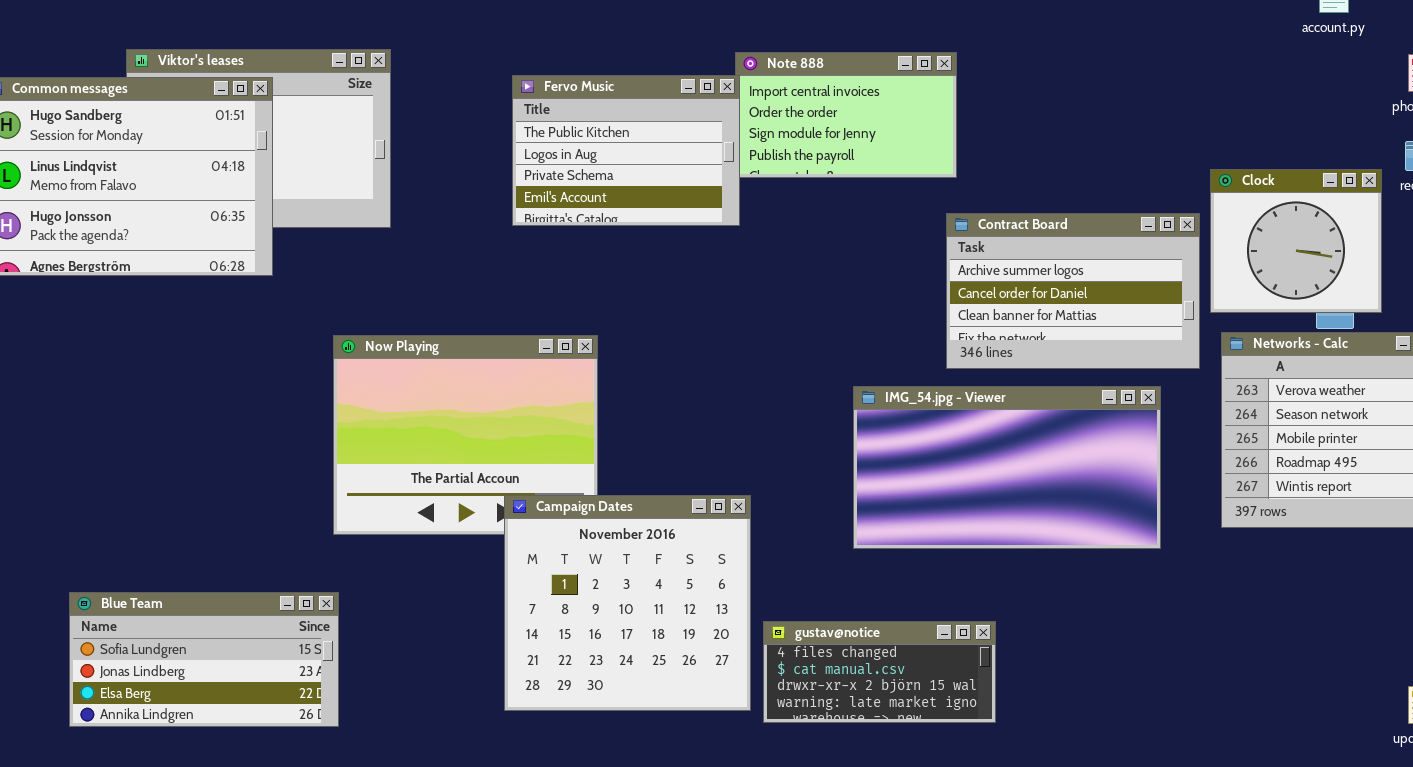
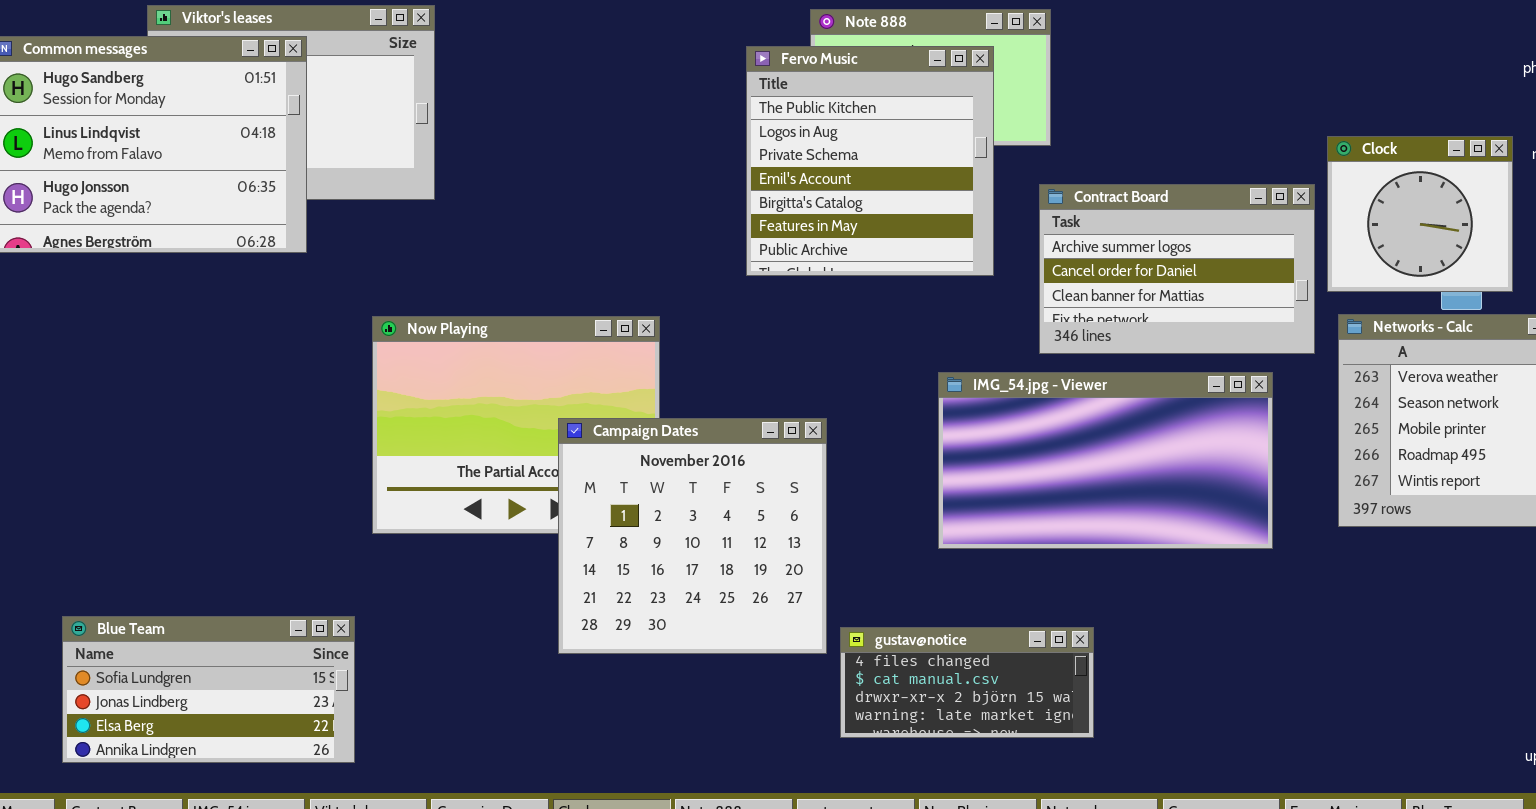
Fervo Music: [512,75,740,226] -> [746,46,994,276], moved, resized
Campaign Dates: [504,495,751,711] -> [558,418,827,654], moved
Blue Team: [69,592,339,727] -> [62,616,355,763], moved

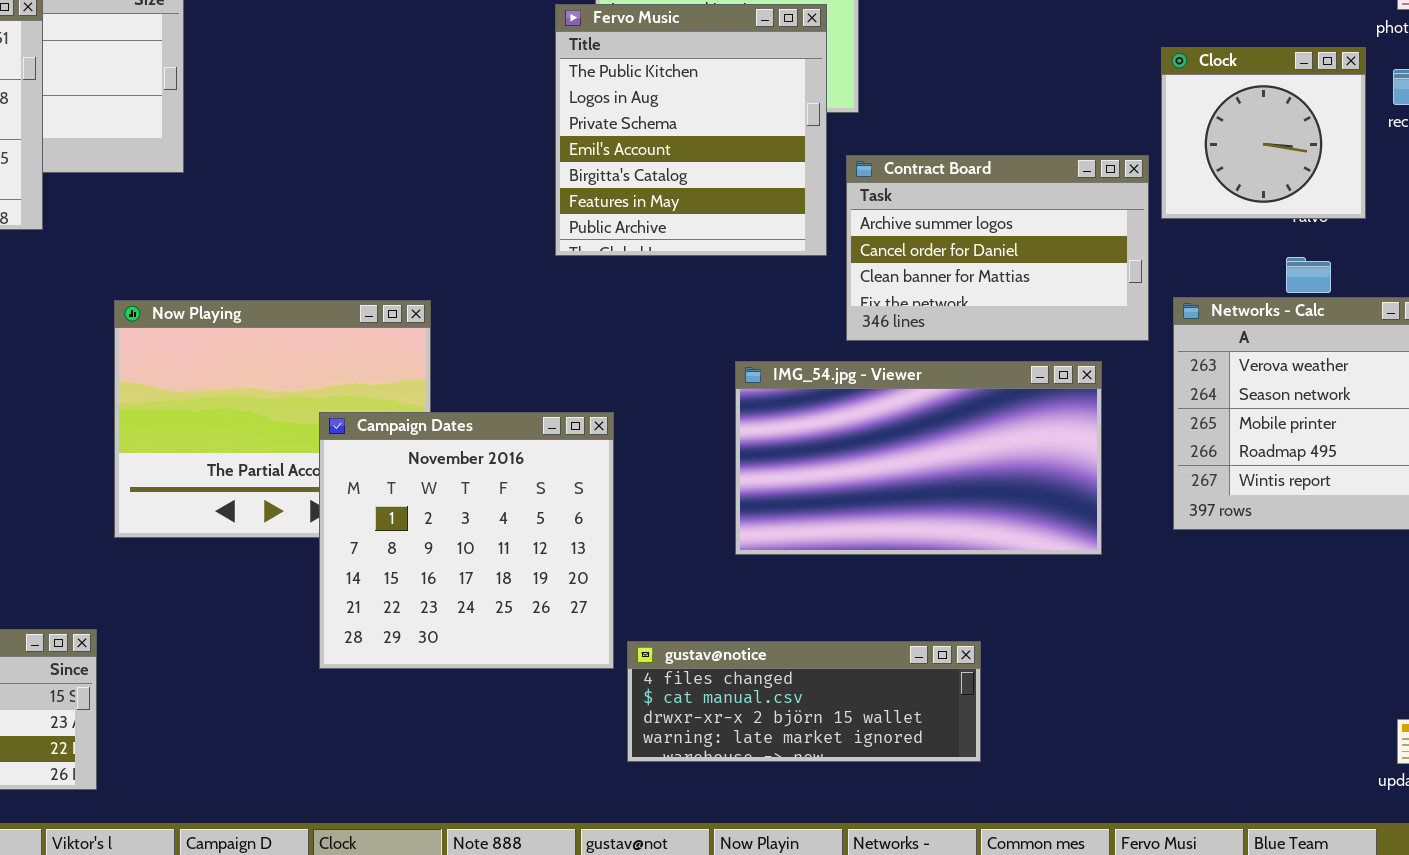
Fervo Music: [746,46,994,276] -> [555,4,827,256], moved
Clock: [1327,136,1513,292] -> [1161,47,1366,219], moved
gustav@notice: [840,627,1094,738] -> [627,641,981,762], resized

